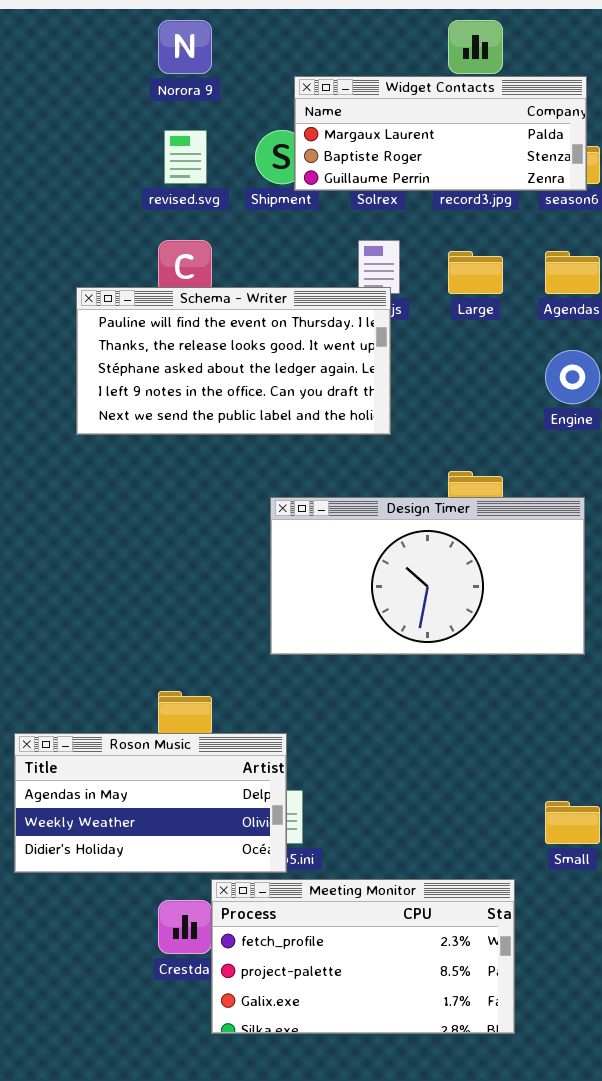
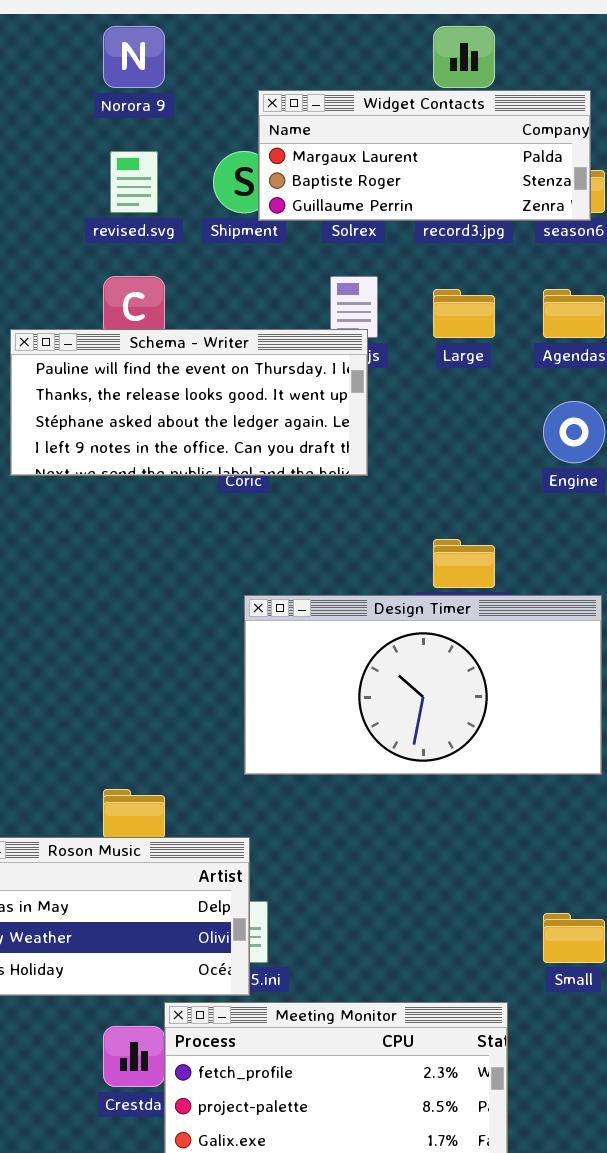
Schema - Writer: [76,287,391,435] -> [10,329,368,476], resized
Design Timer: [270,497,585,655] -> [244,595,602,775], moved

